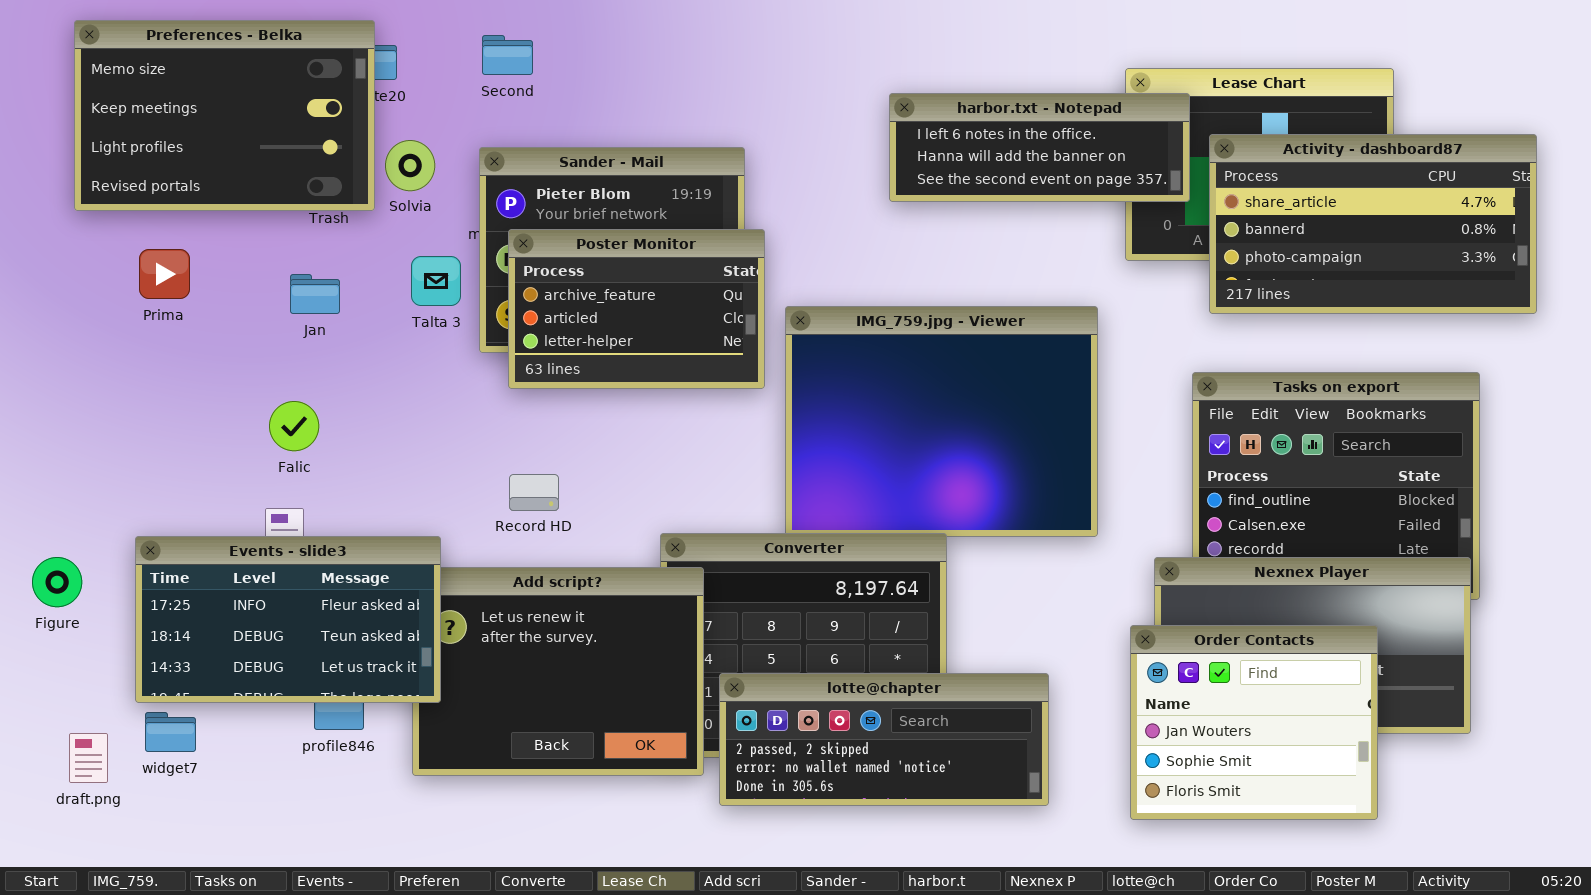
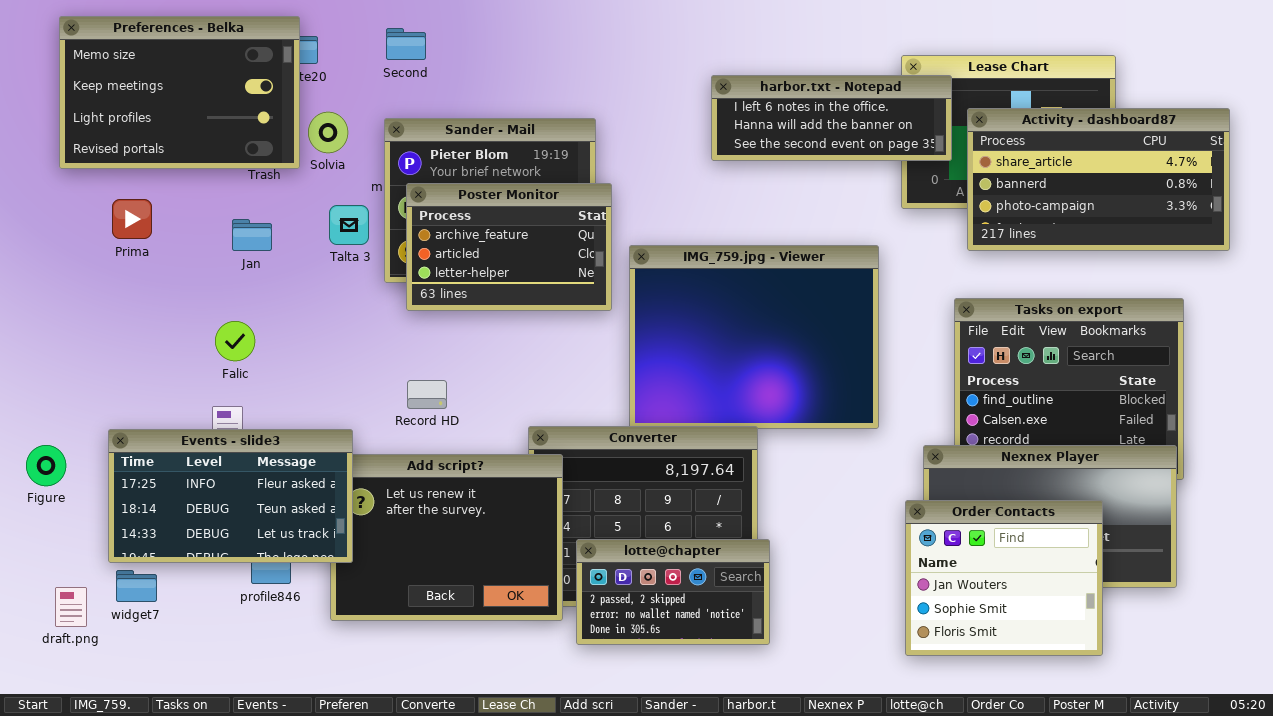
lotte@chapter: [719,673,1049,806] -> [576,539,770,645], resized

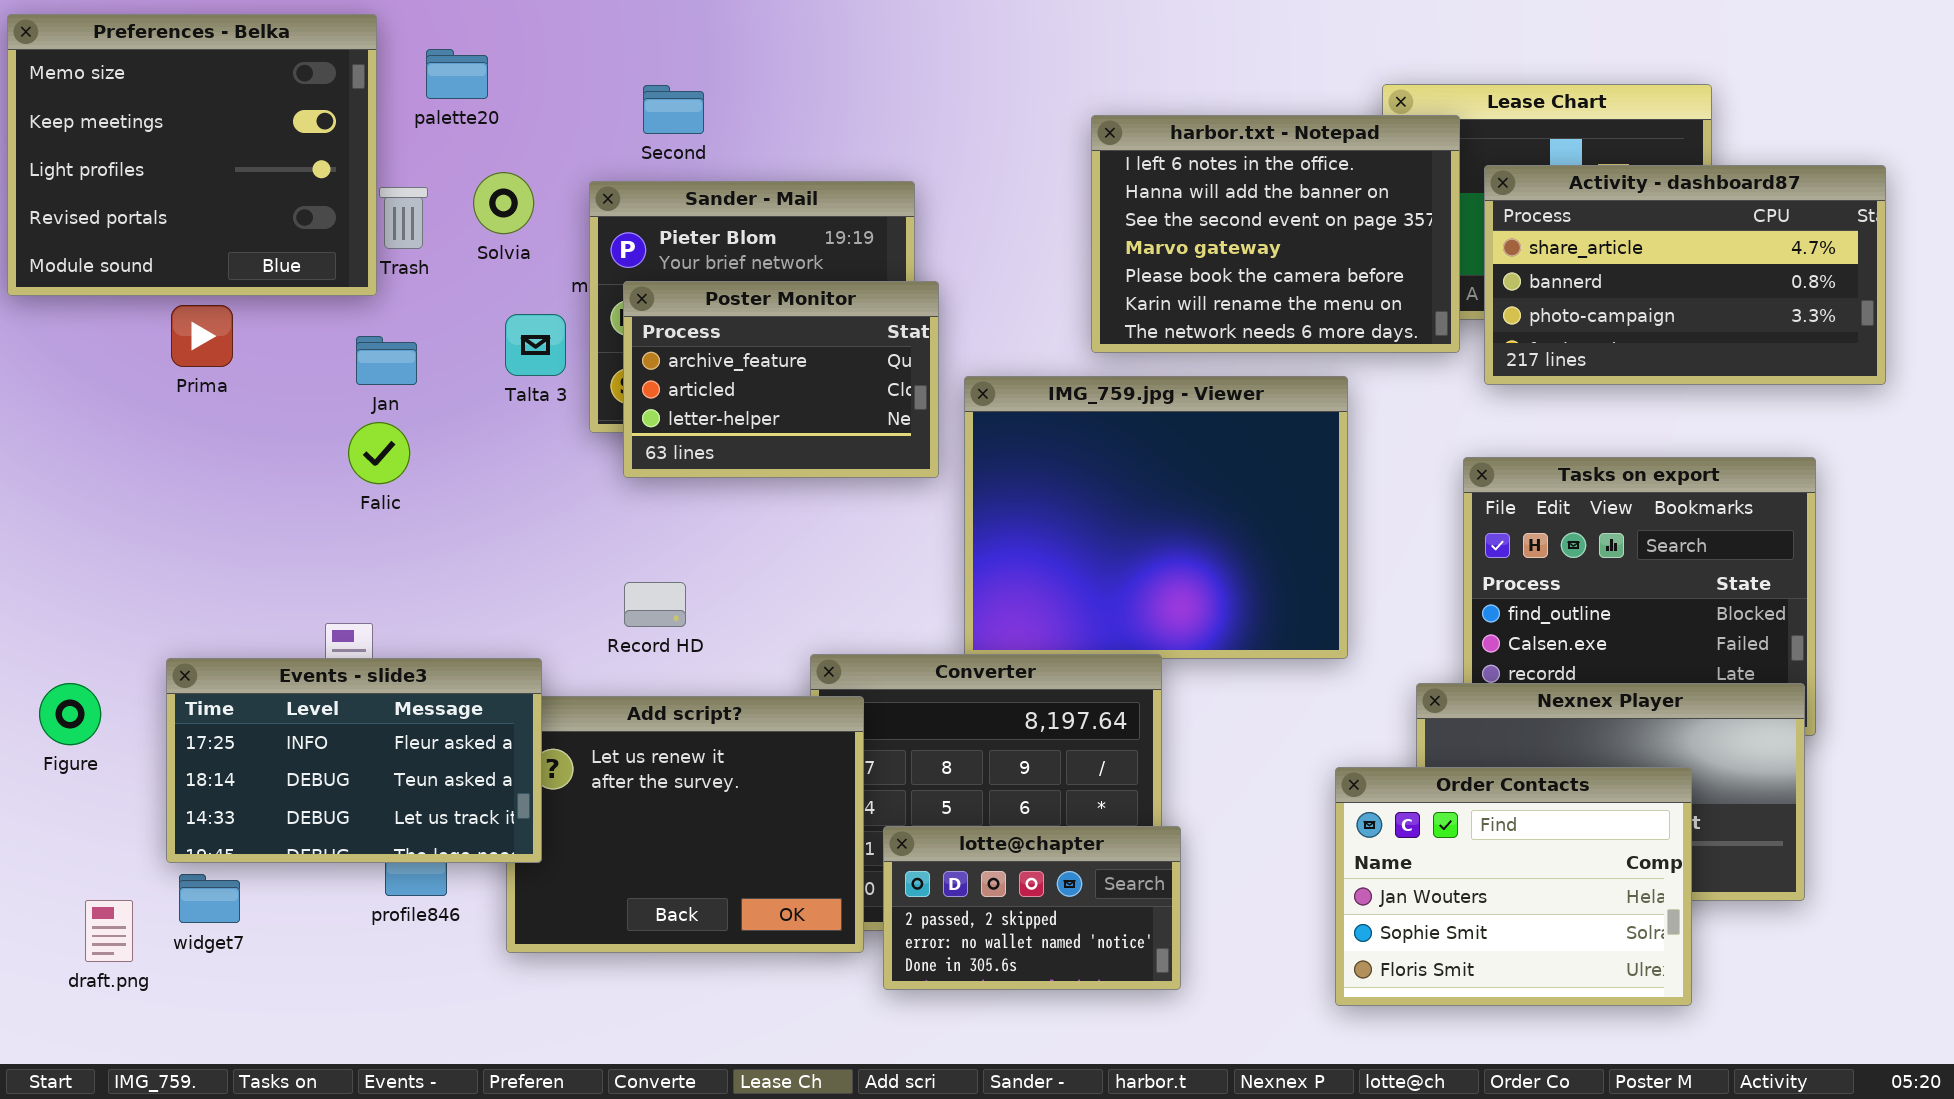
Preferences - Belka: [59,16,300,169] -> [7,14,377,296], moved, resized
Second: [386,28,426,60] -> [643,85,704,134], moved
harbor.txt - Notepad: [711,75,952,161] -> [1091,115,1460,353], resized
Falic: [215,321,255,361] -> [348,422,410,484], moved
Order Contacts: [905,500,1103,656] -> [1335,767,1692,1006], resized

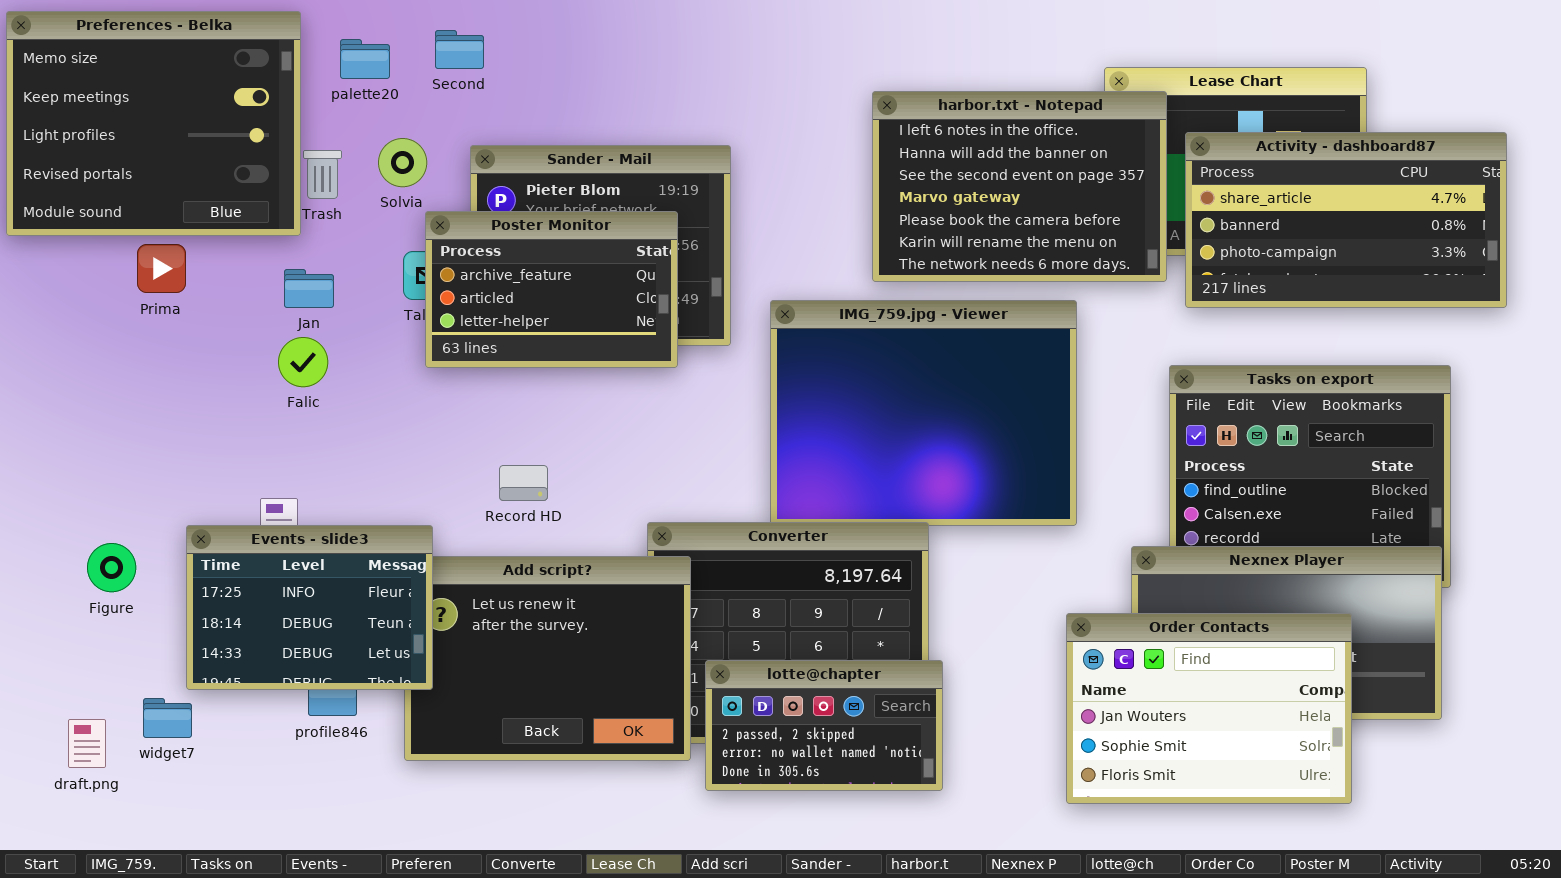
Second: [643,85,704,134] -> [435,30,484,69], moved
Poster Monitor: [623,281,939,478] -> [425,211,678,368], moved
Events - slide3: [166,658,542,863] -> [186,525,433,690], resized
Figure: [39,683,101,745] -> [87,543,136,592], moved

